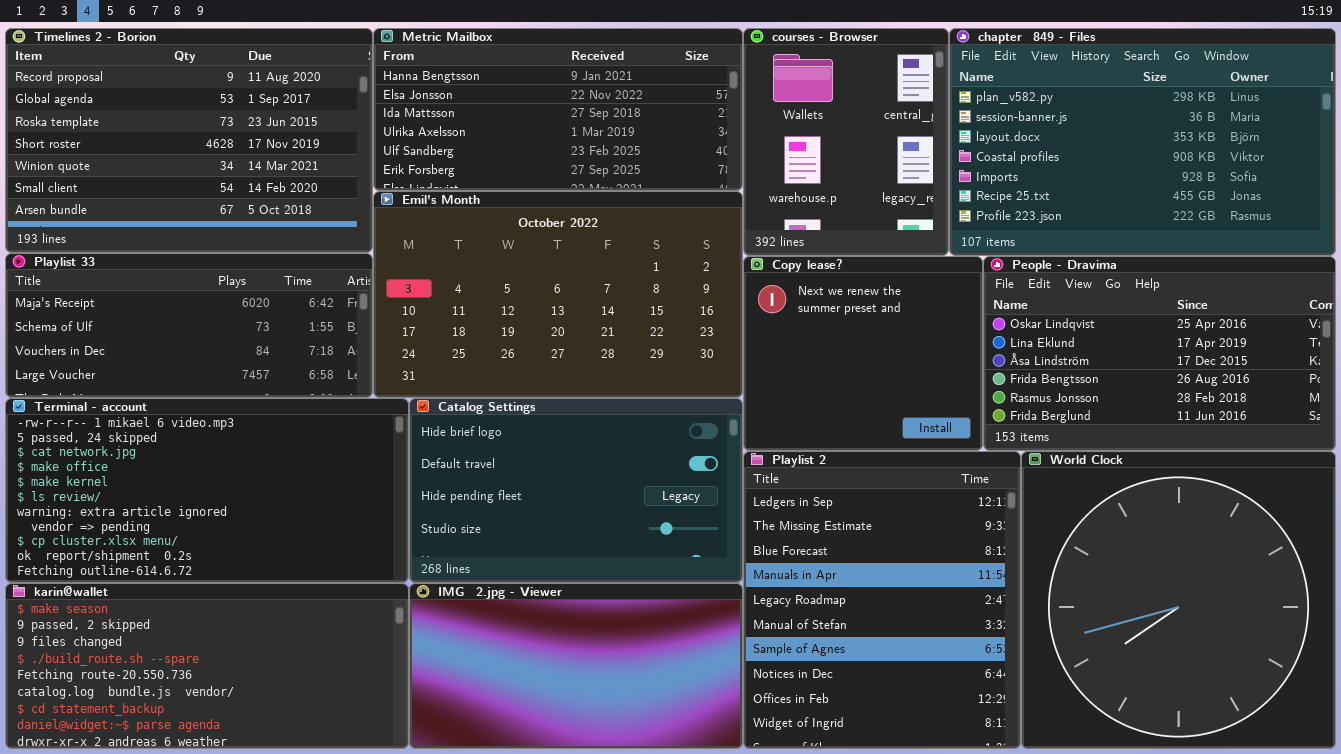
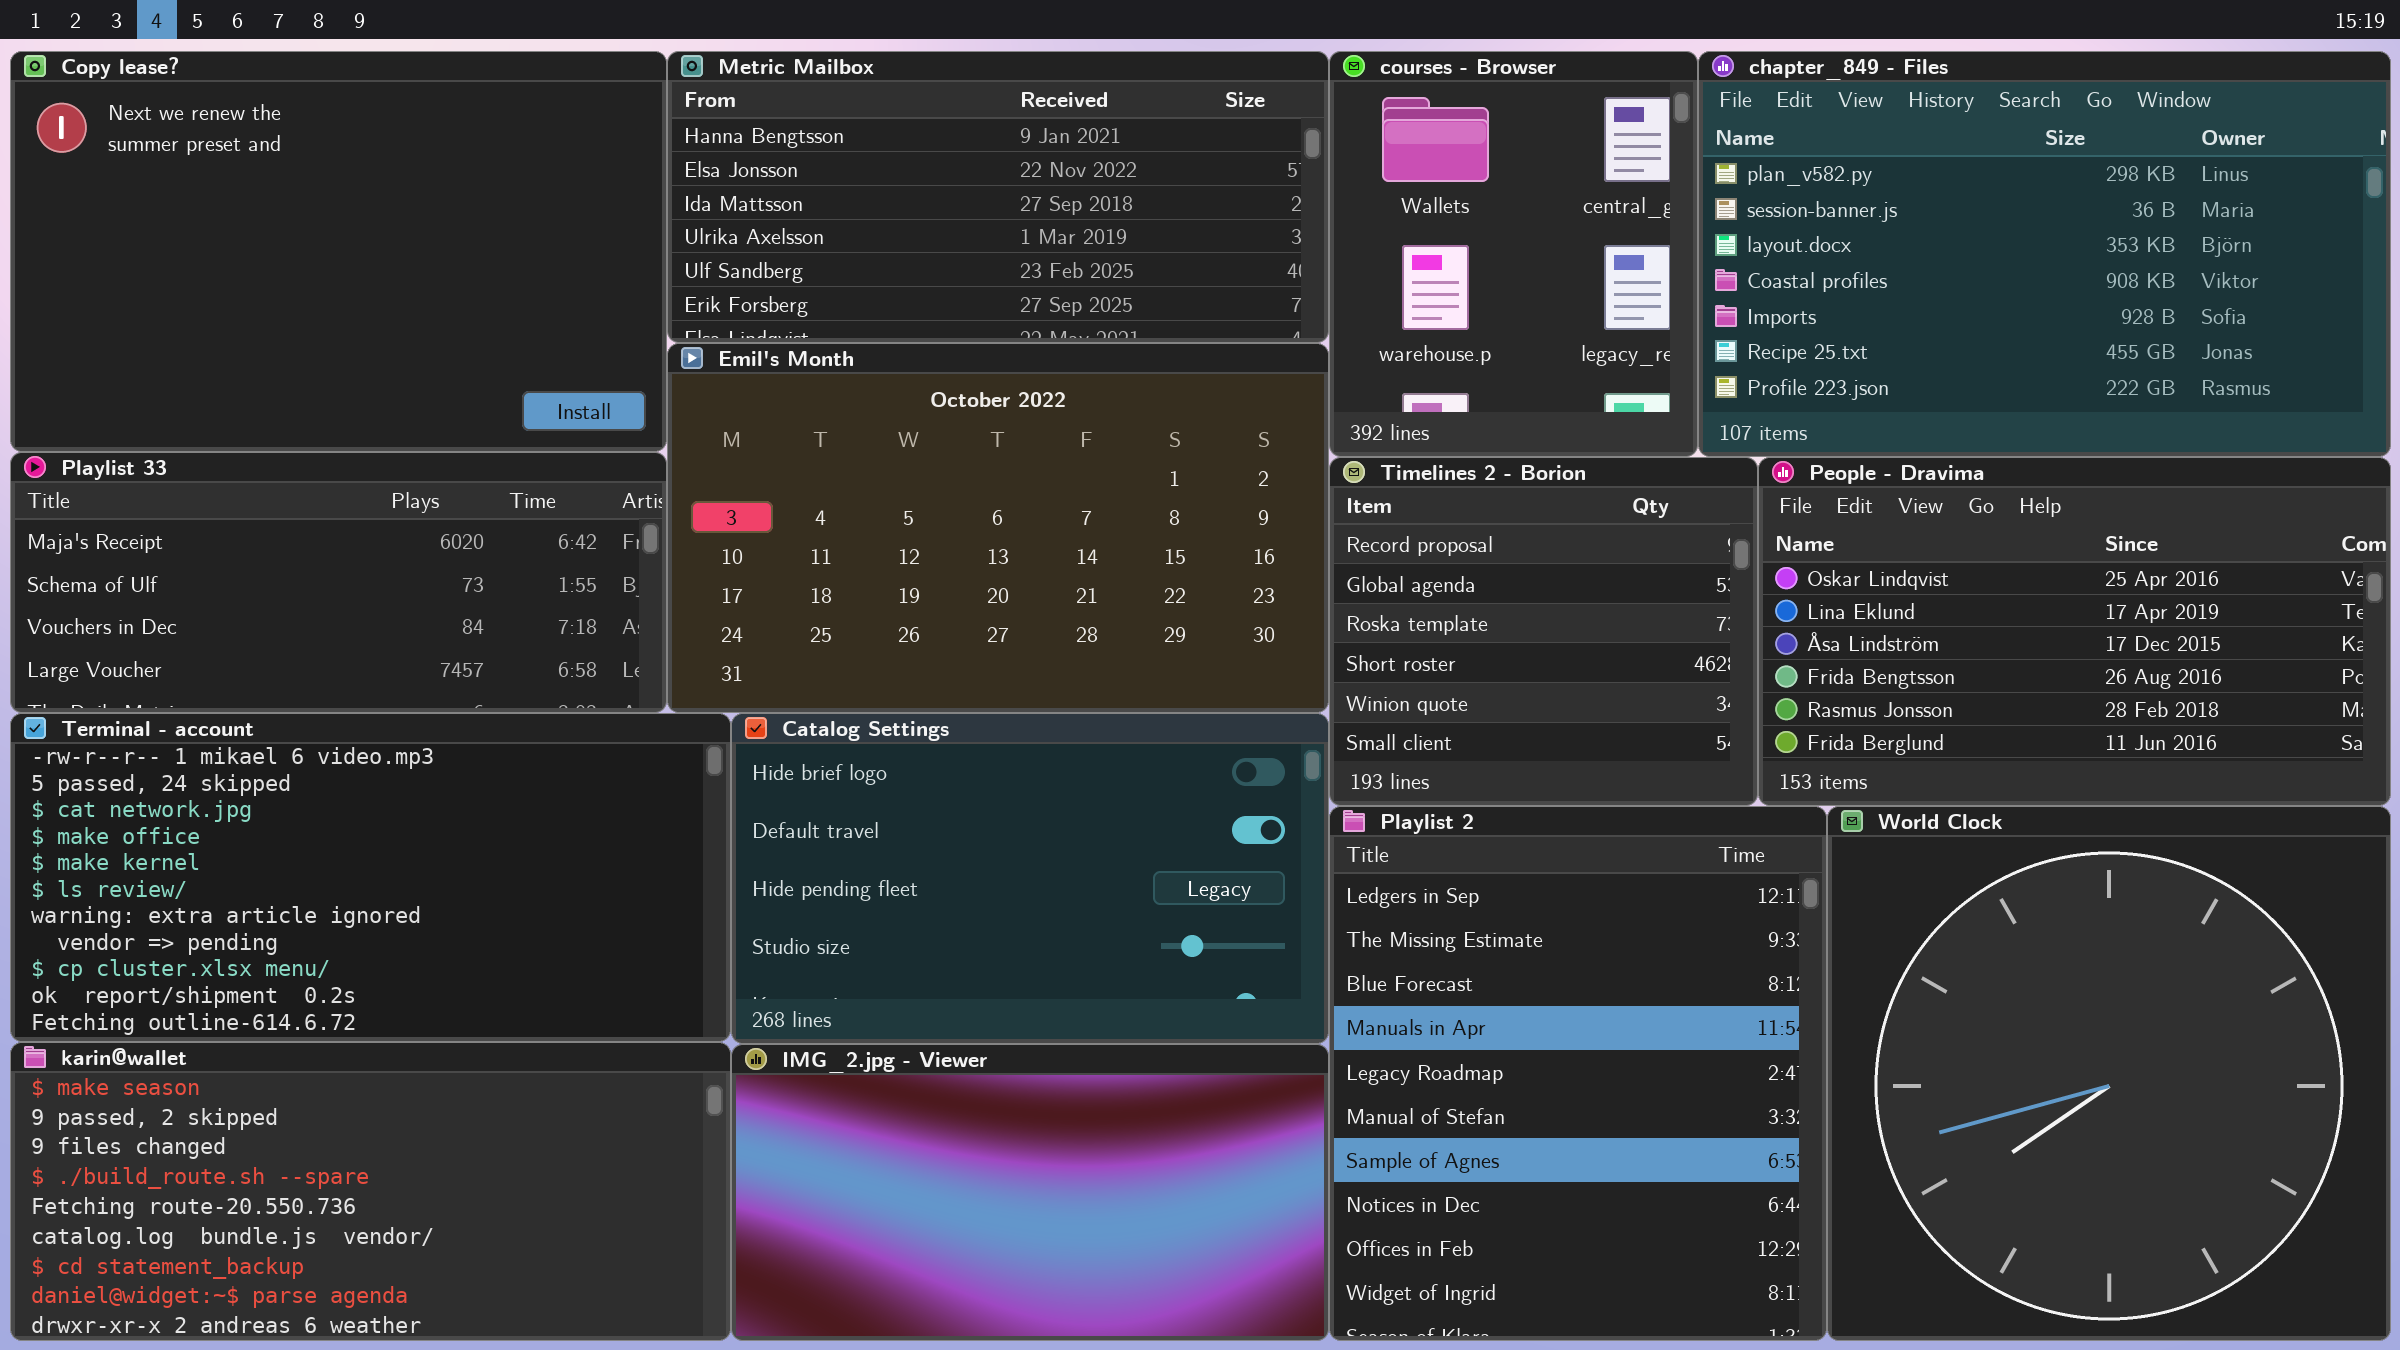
Timelines 2 - Borion: [5,28,373,253] -> [1329,457,1758,806], moved, resized
Copy lease?: [743,256,983,451] -> [10,51,667,452], moved, resized

